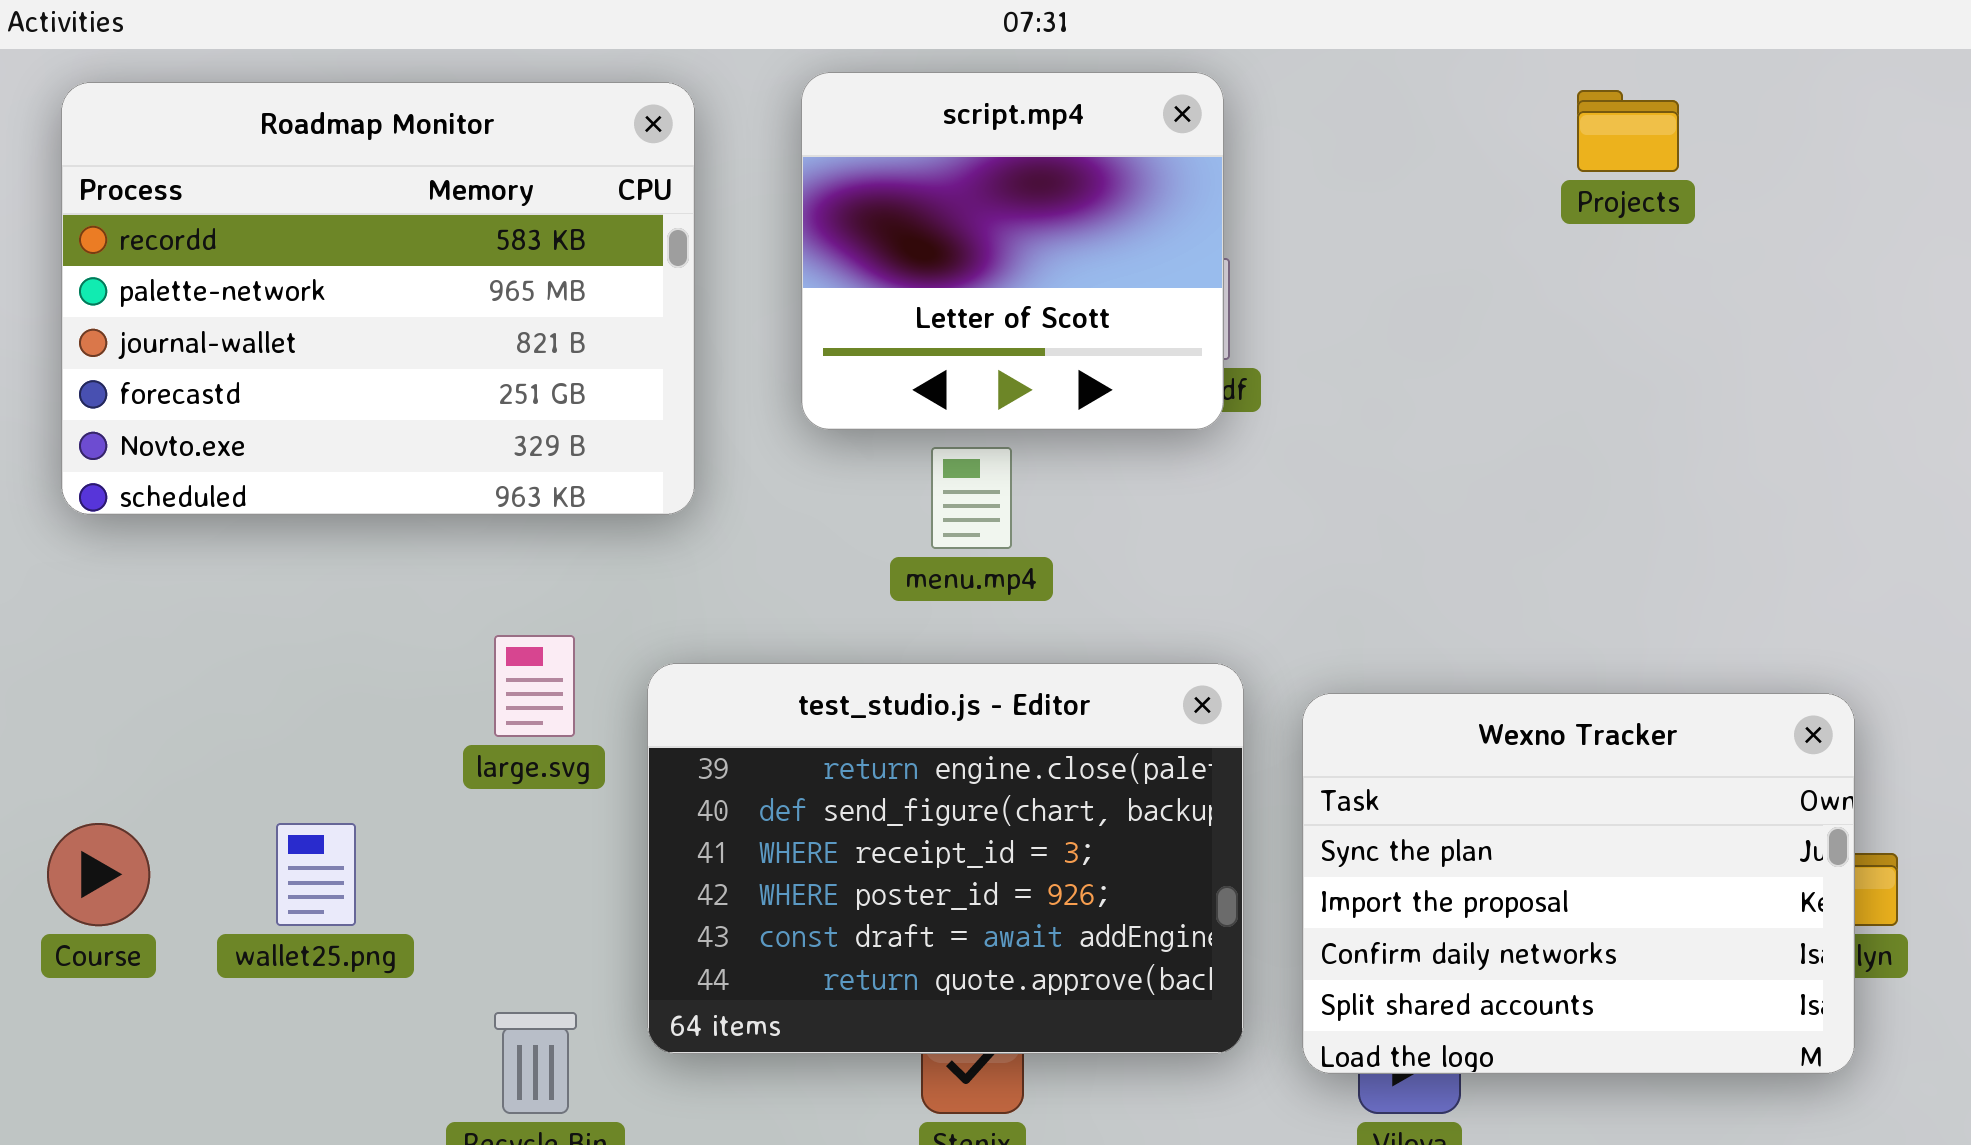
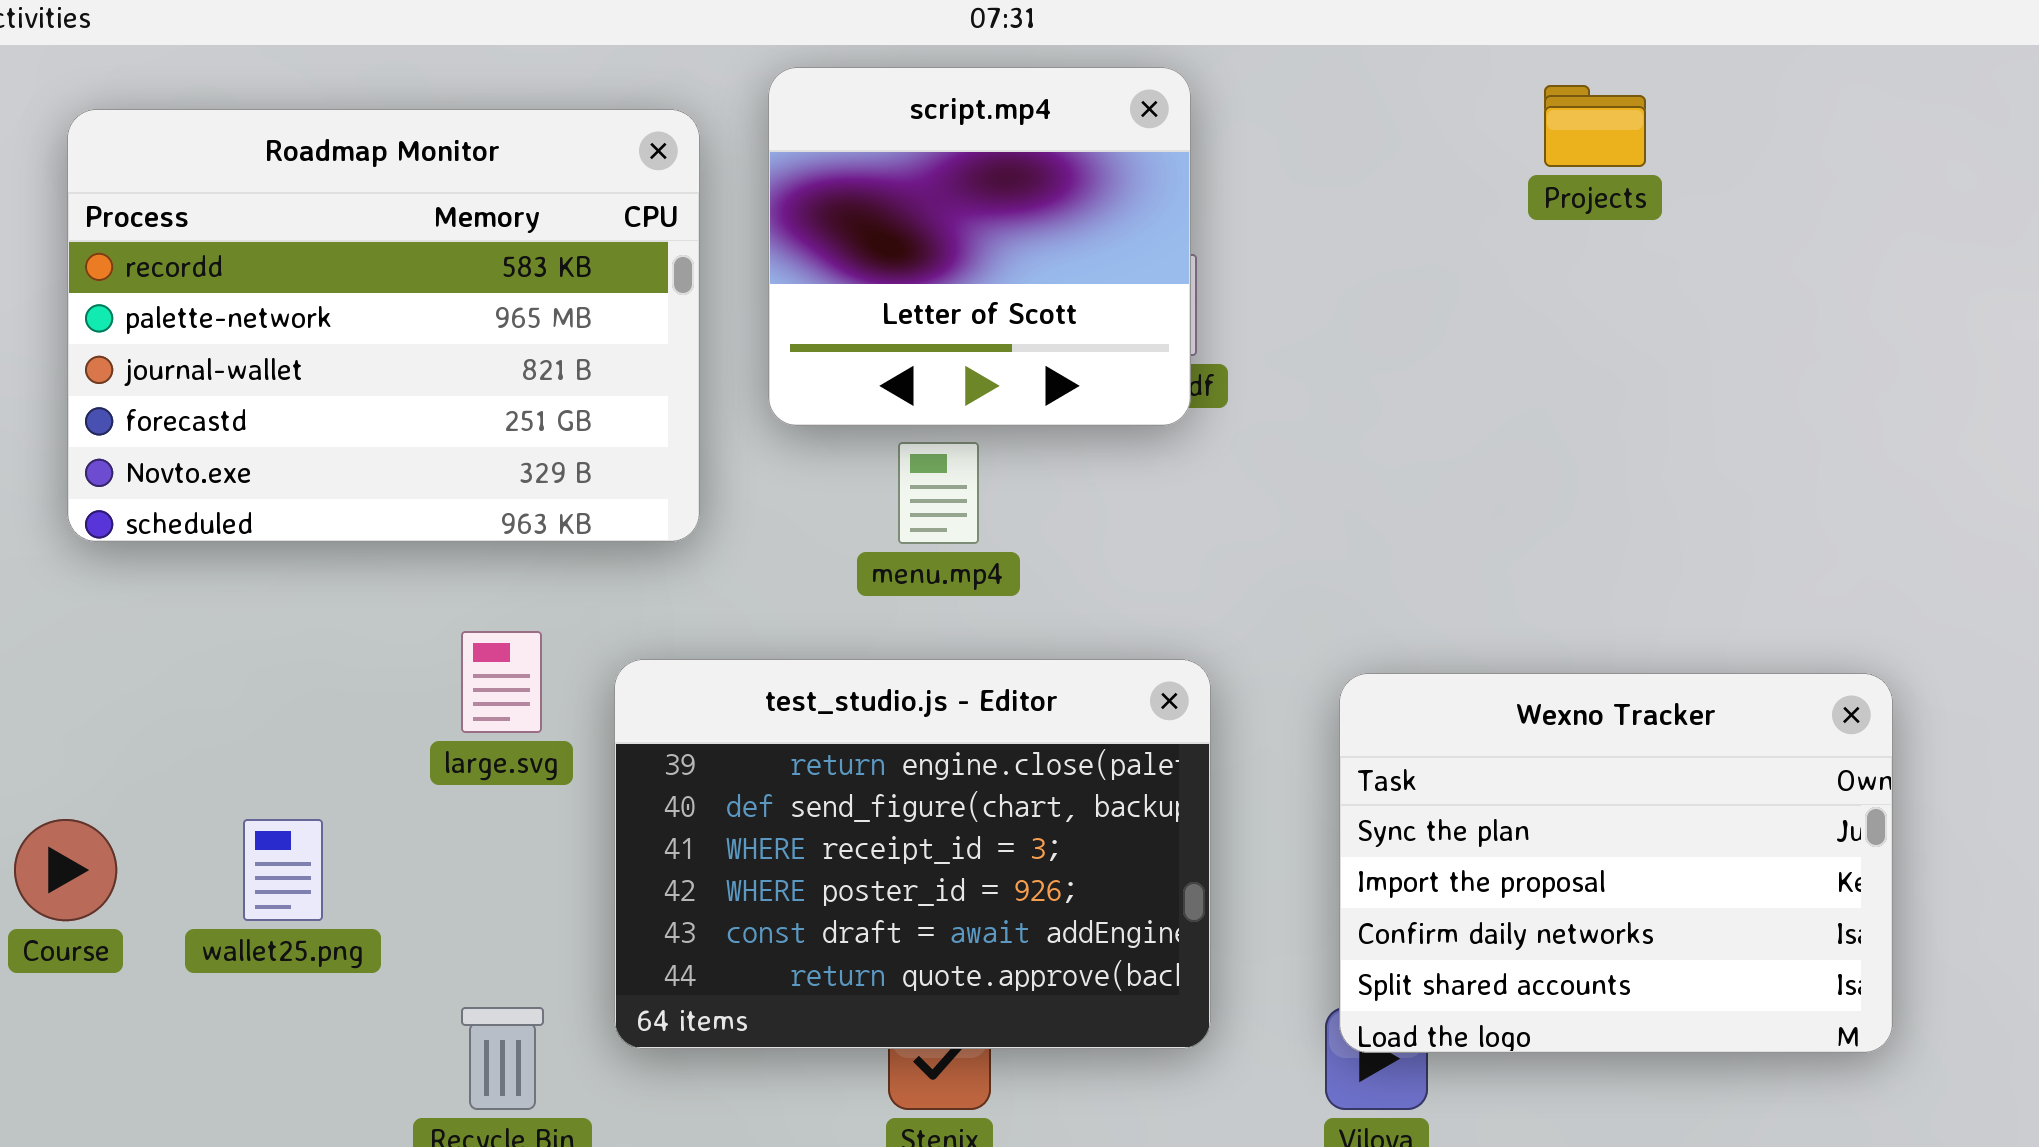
Roadmap Monitor: [61,82,695,515] -> [67,109,700,542], moved
Wexno Tracker: [1302,693,1855,1074] -> [1339,673,1893,1053], moved

